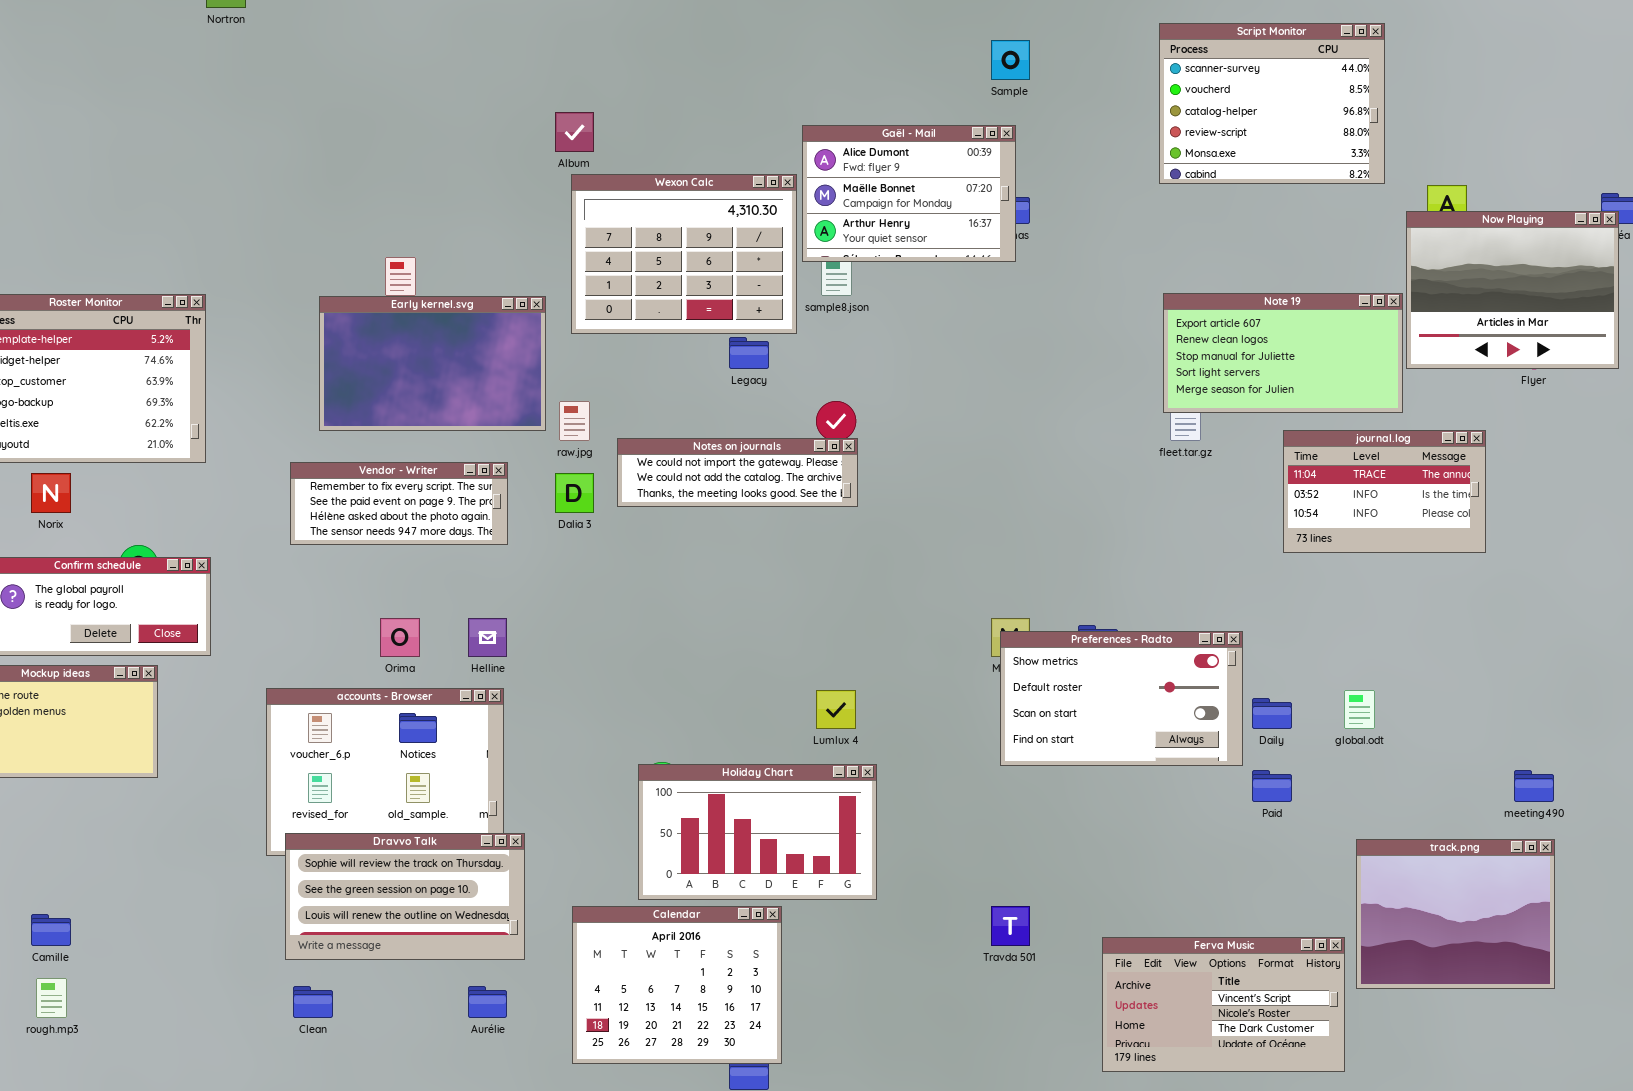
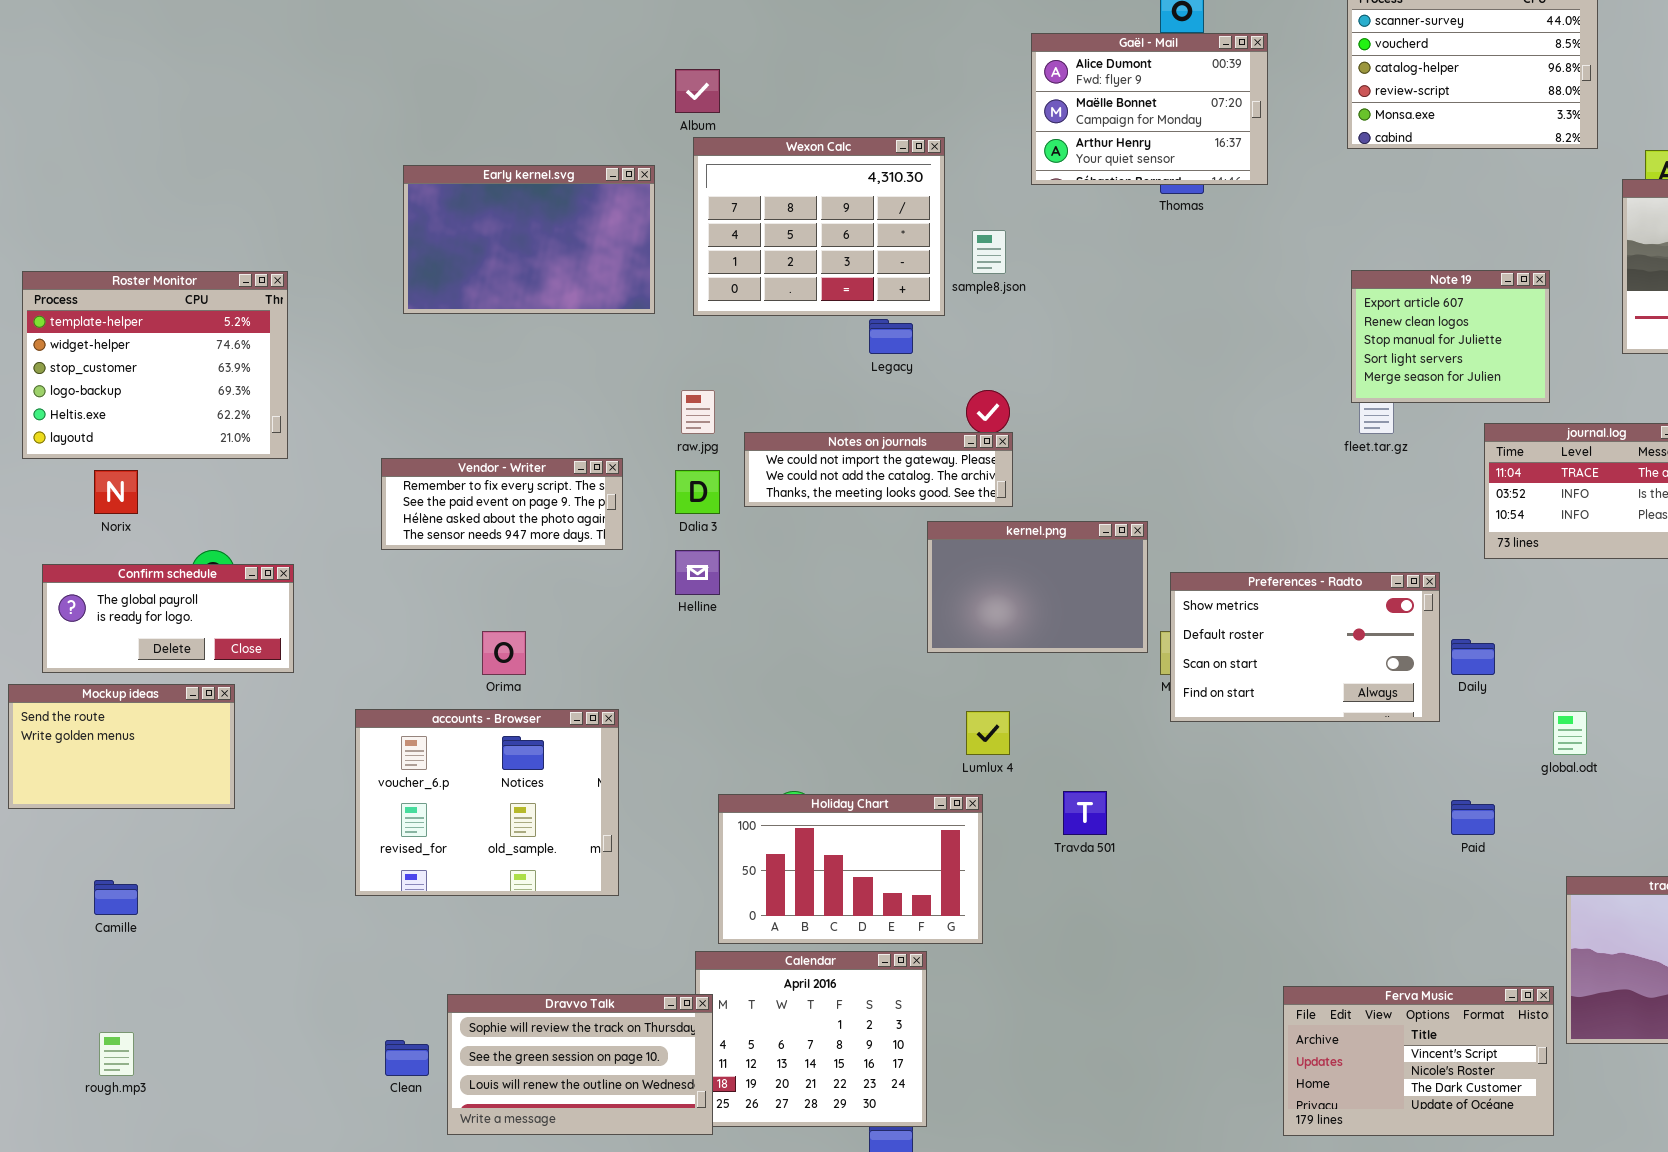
Gaël - Mail: [802,125,1016,262] -> [1031,33,1268,185], moved
Note 19: [1163,293,1403,413] -> [1351,270,1550,403], resized
Early kernel.svg: [319,296,546,431] -> [403,165,655,314], moved
kernel.png: none -> [927,521,1148,653], opened
Helline: [468,618,507,657] -> [675,550,720,595], moved
Preferences - Radto: [1000,631,1243,766] -> [1170,572,1440,722], moved
Daily: [1252,698,1292,729] -> [1451,639,1495,675], moved
Holiday Chart: [638,764,877,900] -> [718,794,983,944], moved
Dravvo Talk: [285,833,525,960] -> [447,994,713,1135], moved
Travda 501: [991,906,1030,946] -> [1063,791,1107,835], moved
Camille: [31,914,71,946] -> [94,880,138,915], moved

